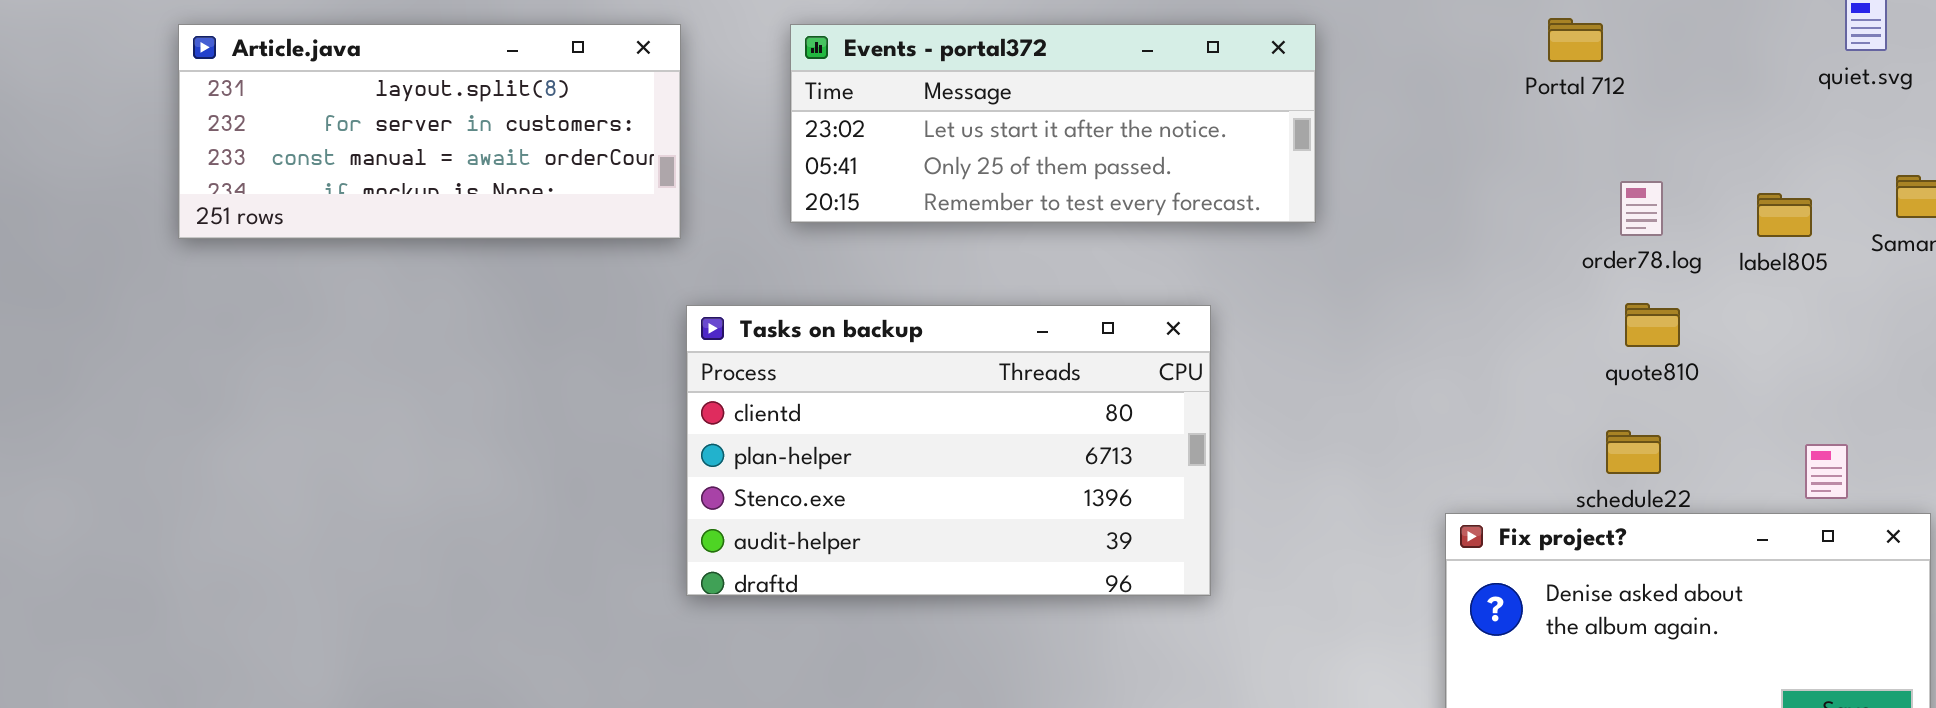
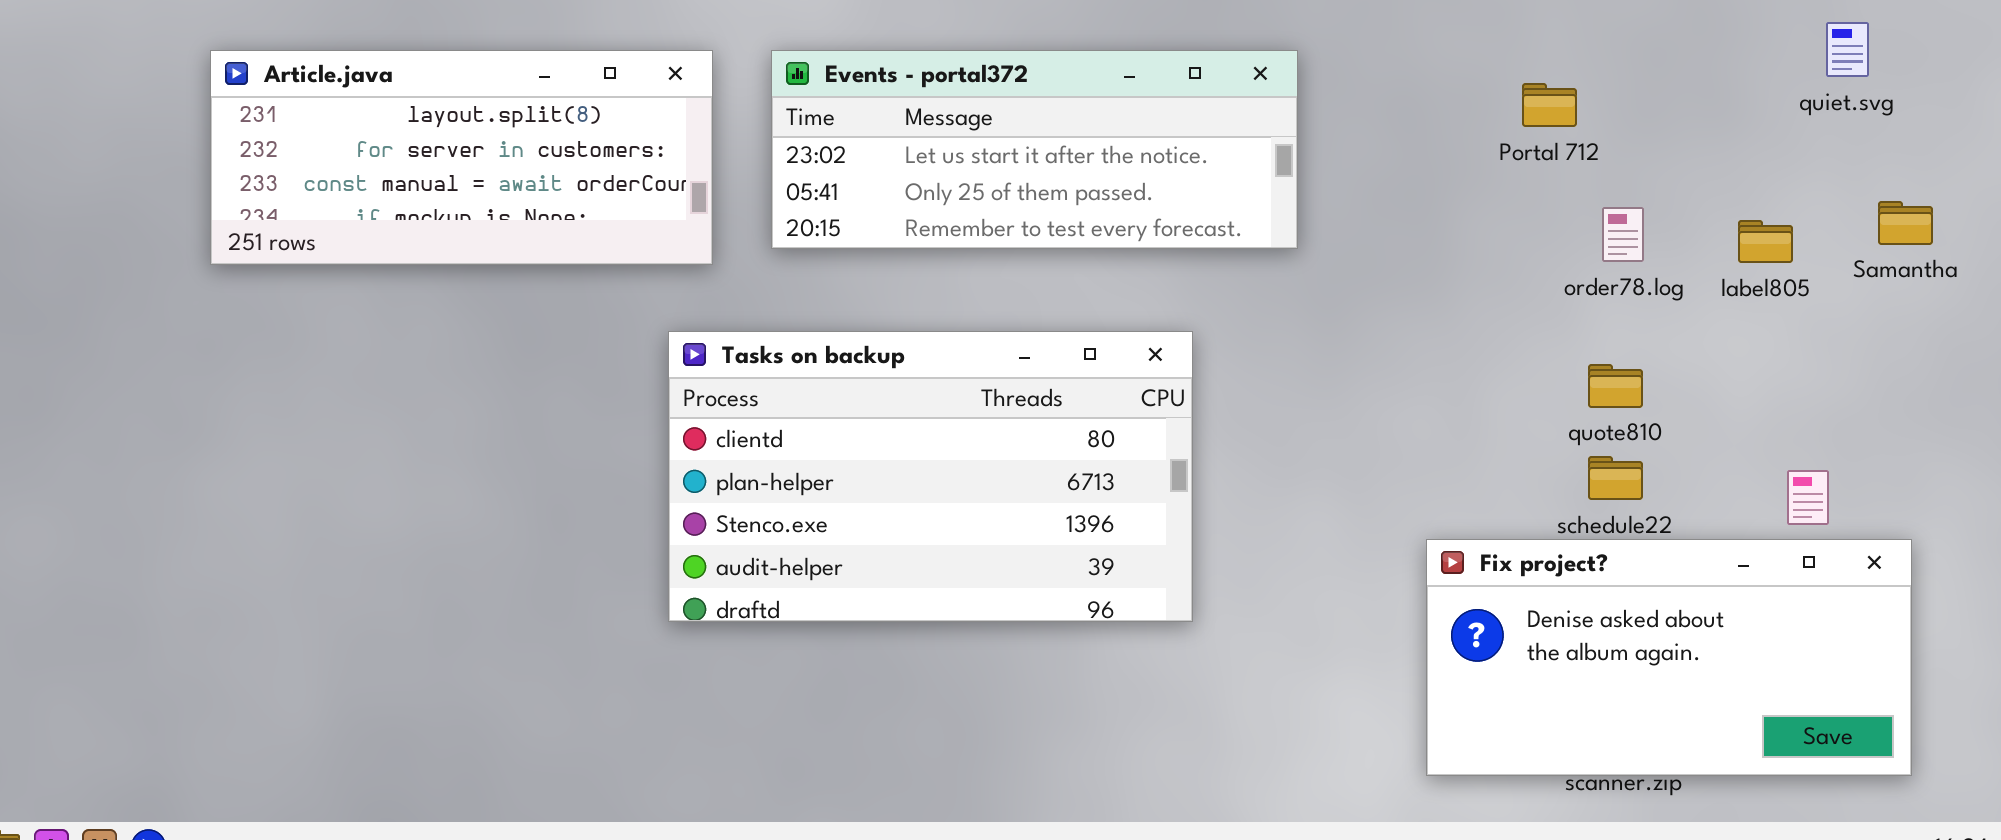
Portal 712: [1548,18,1603,62] -> [1522,83,1577,127], moved
Article.java: [178,24,681,239] -> [210,50,713,265], moved
quote810: [1625,303,1680,347] -> [1588,364,1643,408], moved

